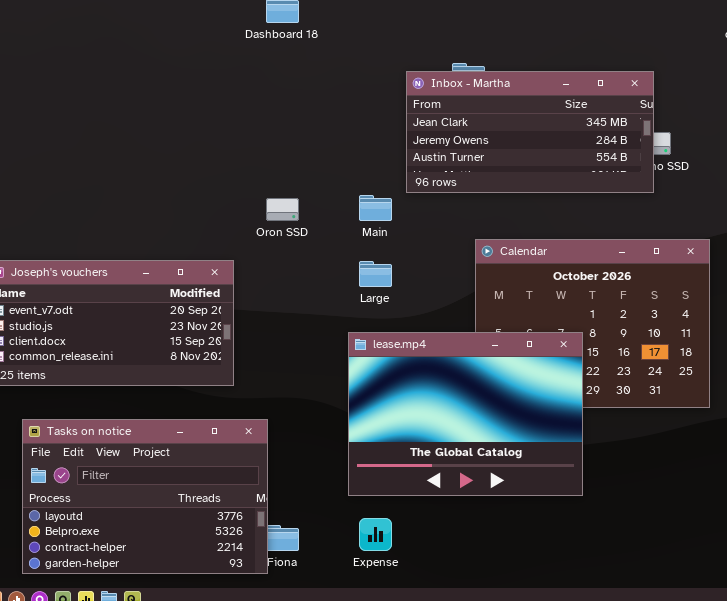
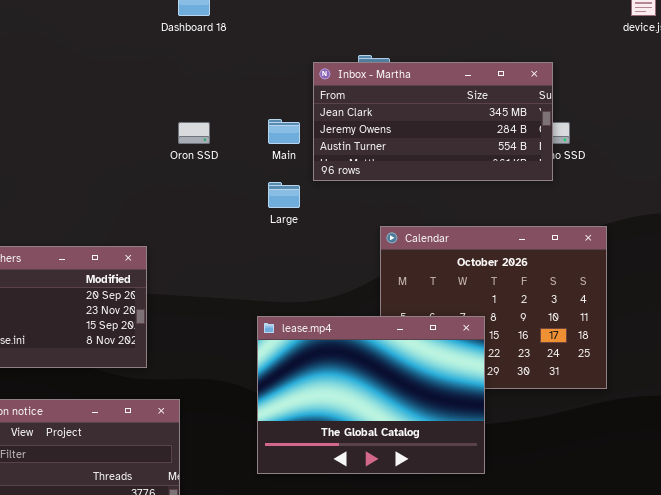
Main: [359,195,392,221] -> [268,119,300,144], moved
Oron SSD: [266,198,299,221] -> [178,122,210,144], moved
Large: [359,261,392,287] -> [268,182,300,208], moved

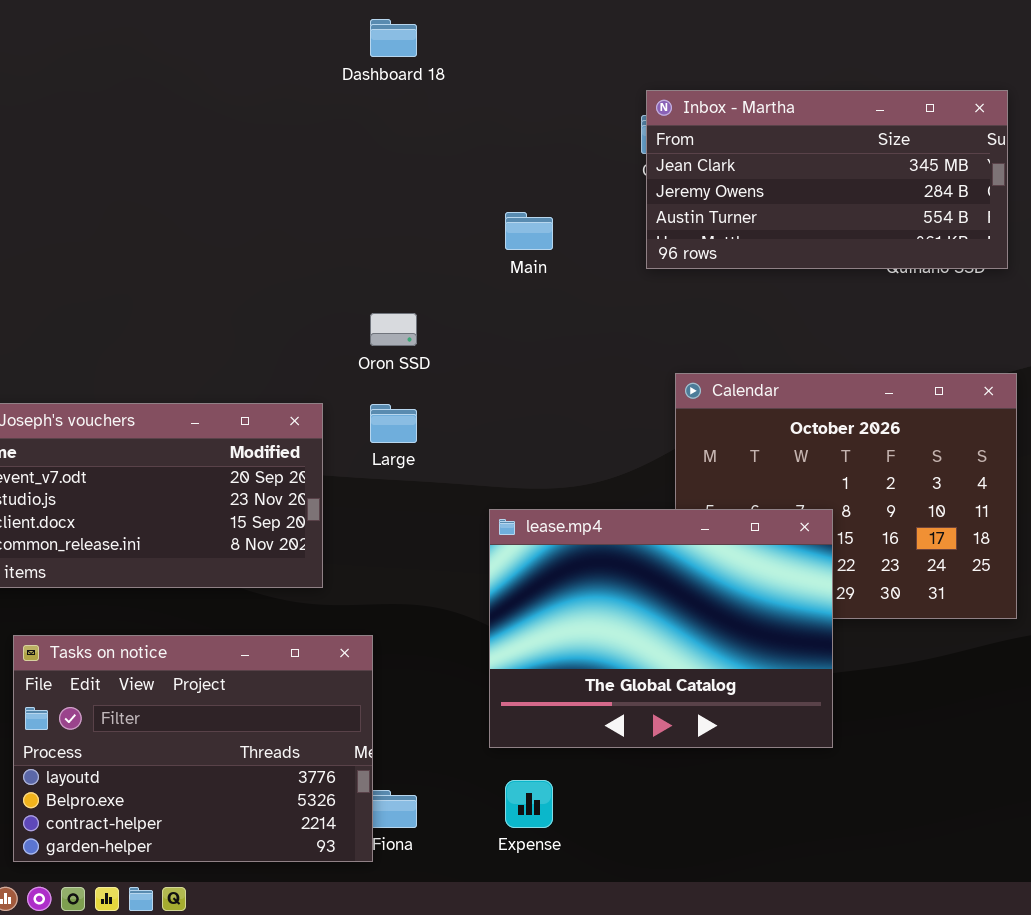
Inbox - Martha: [313,62,553,181] -> [646,90,1008,269], moved
Oron SSD: [178,122,210,144] -> [370,313,417,346], moved
Large: [268,182,300,208] -> [370,404,417,443], moved

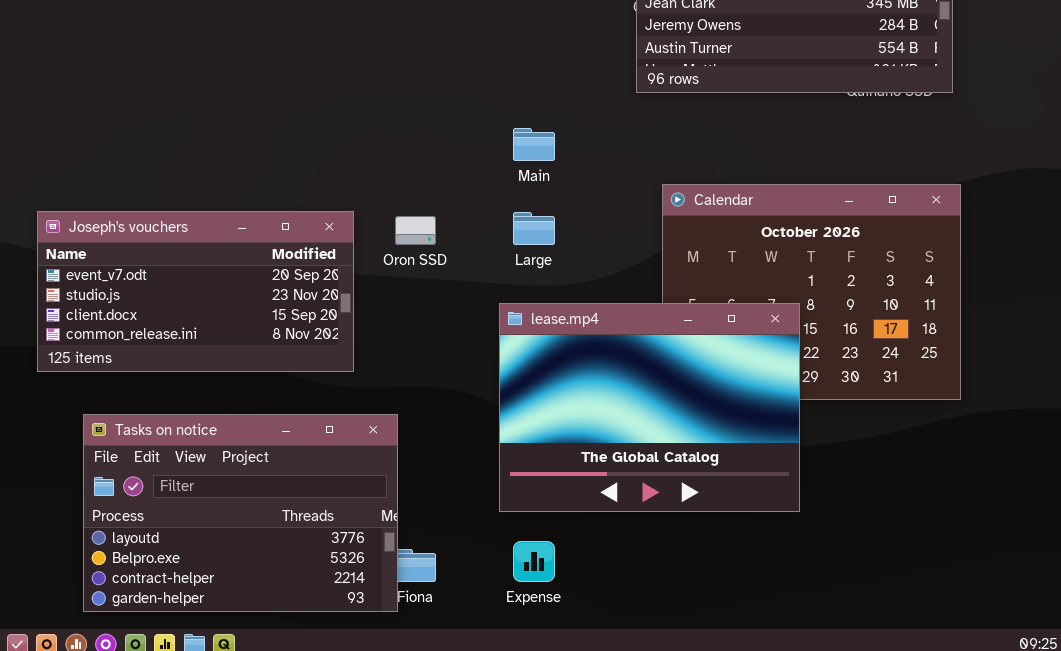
Main: [505,212,553,250] -> [513,128,555,161], moved
Oron SSD: [370,313,417,346] -> [395,216,436,245], moved
Large: [370,404,417,443] -> [513,212,555,245], moved

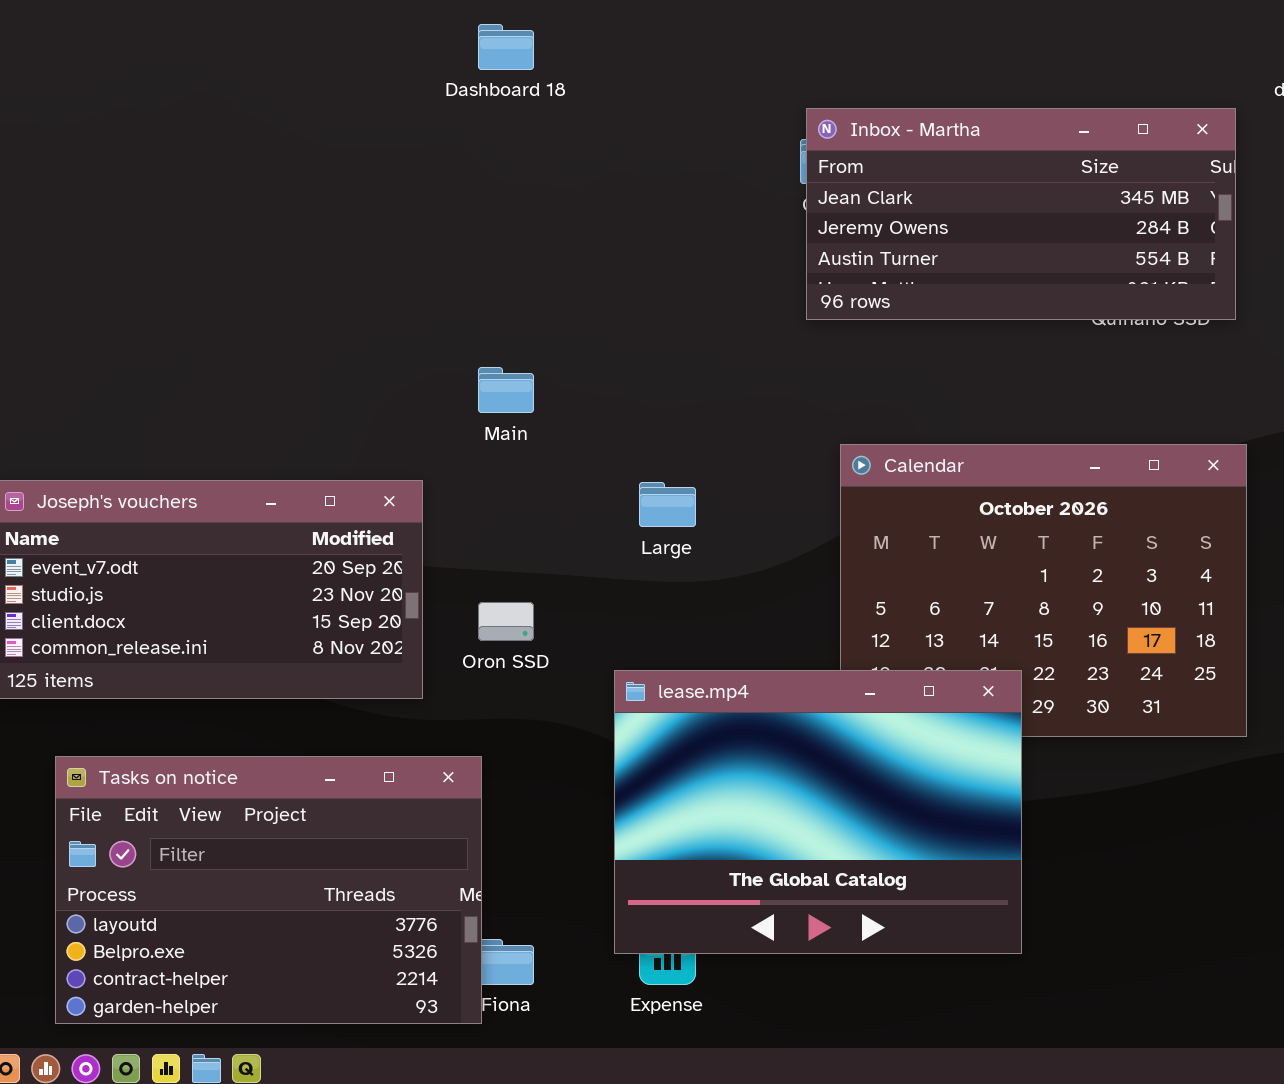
Main: [513,128,555,161] -> [478,367,534,413], moved
Oron SSD: [395,216,436,245] -> [478,602,534,641], moved
lease.mp4: [499,303,800,512] -> [614,670,1022,954], moved

